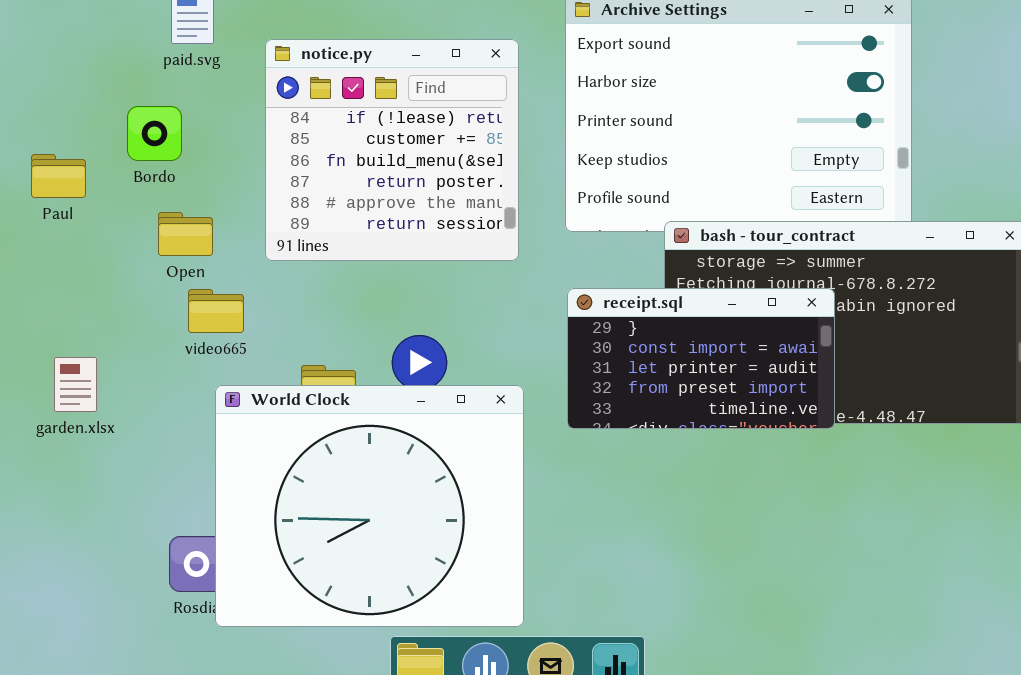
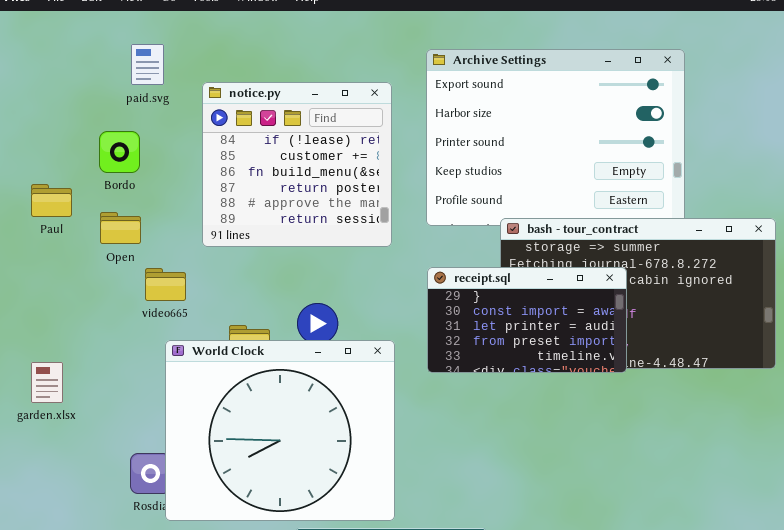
Paul: [31,154,86,198] -> [31,184,72,217], moved
Open: [158,212,213,256] -> [100,212,141,244], moved
garden.xlsx: [54,357,97,412] -> [31,362,63,403], moved

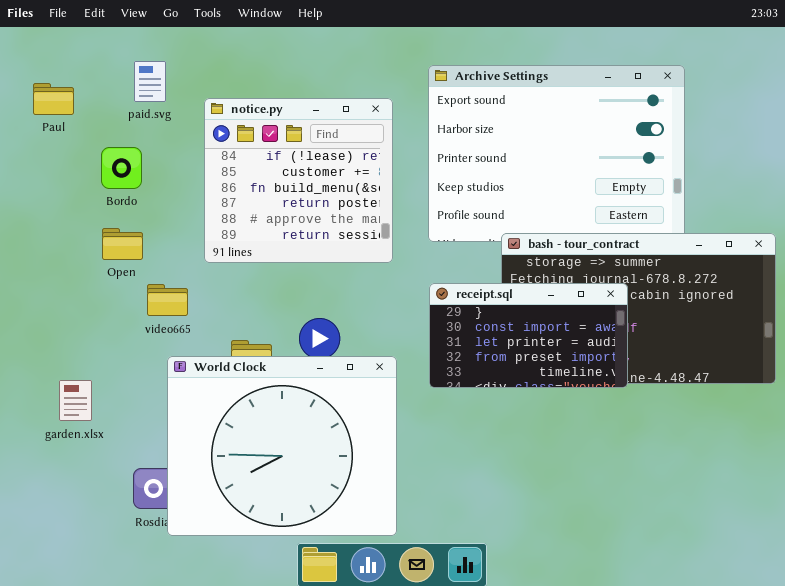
Paul: [31,184,72,217] -> [33,83,74,115], moved
garden.xlsx: [31,362,63,403] -> [59,380,92,421], moved

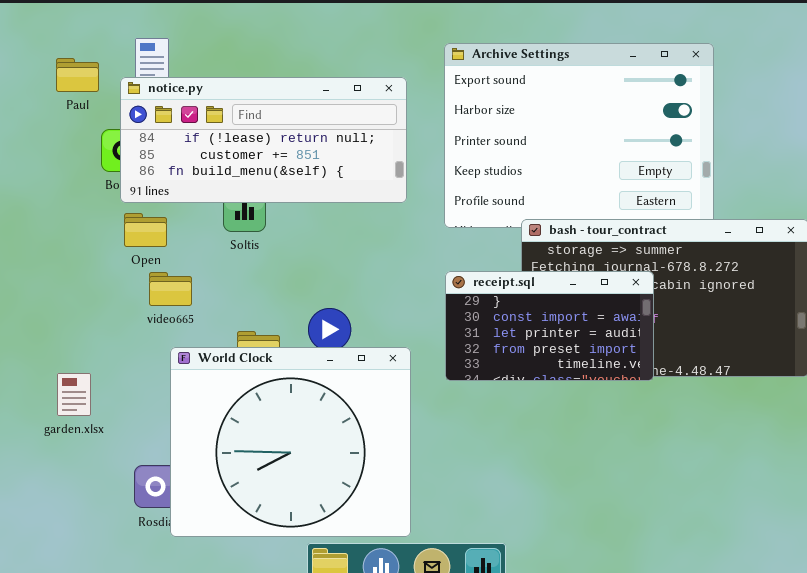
Paul: [33,83,74,115] -> [56,58,99,92], moved
notice.py: [204,98,393,263] -> [120,77,407,203], resized
Open: [102,228,143,260] -> [124,213,167,247], moved

